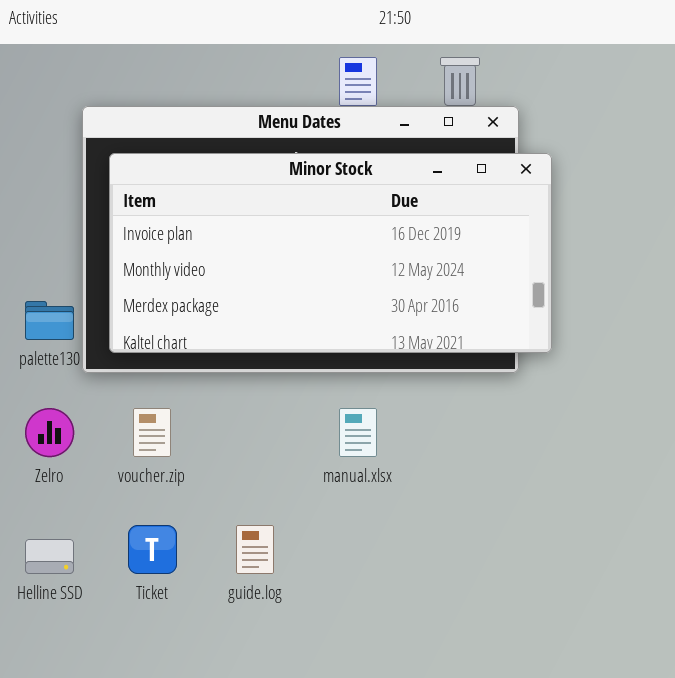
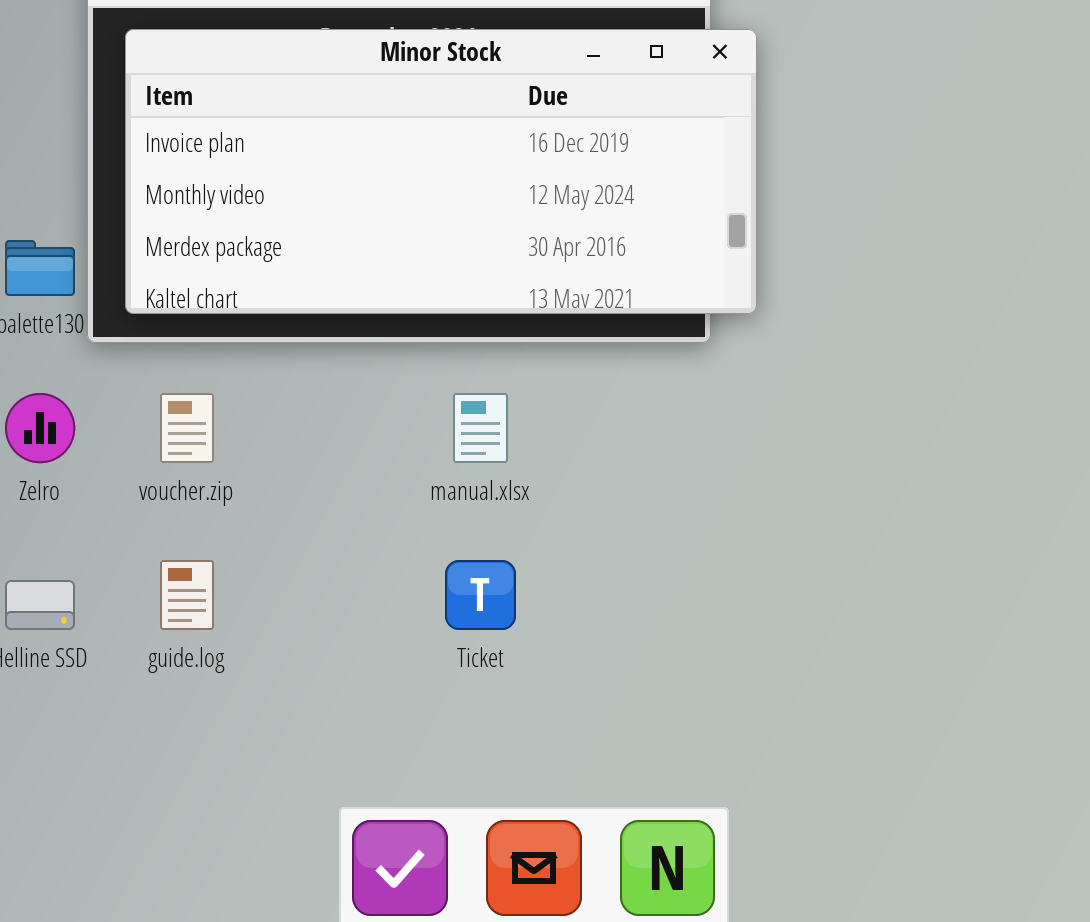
Ticket: [128,525,177,574] -> [445,560,516,630], moved
guide.log: [236,525,274,574] -> [160,560,214,630], moved

